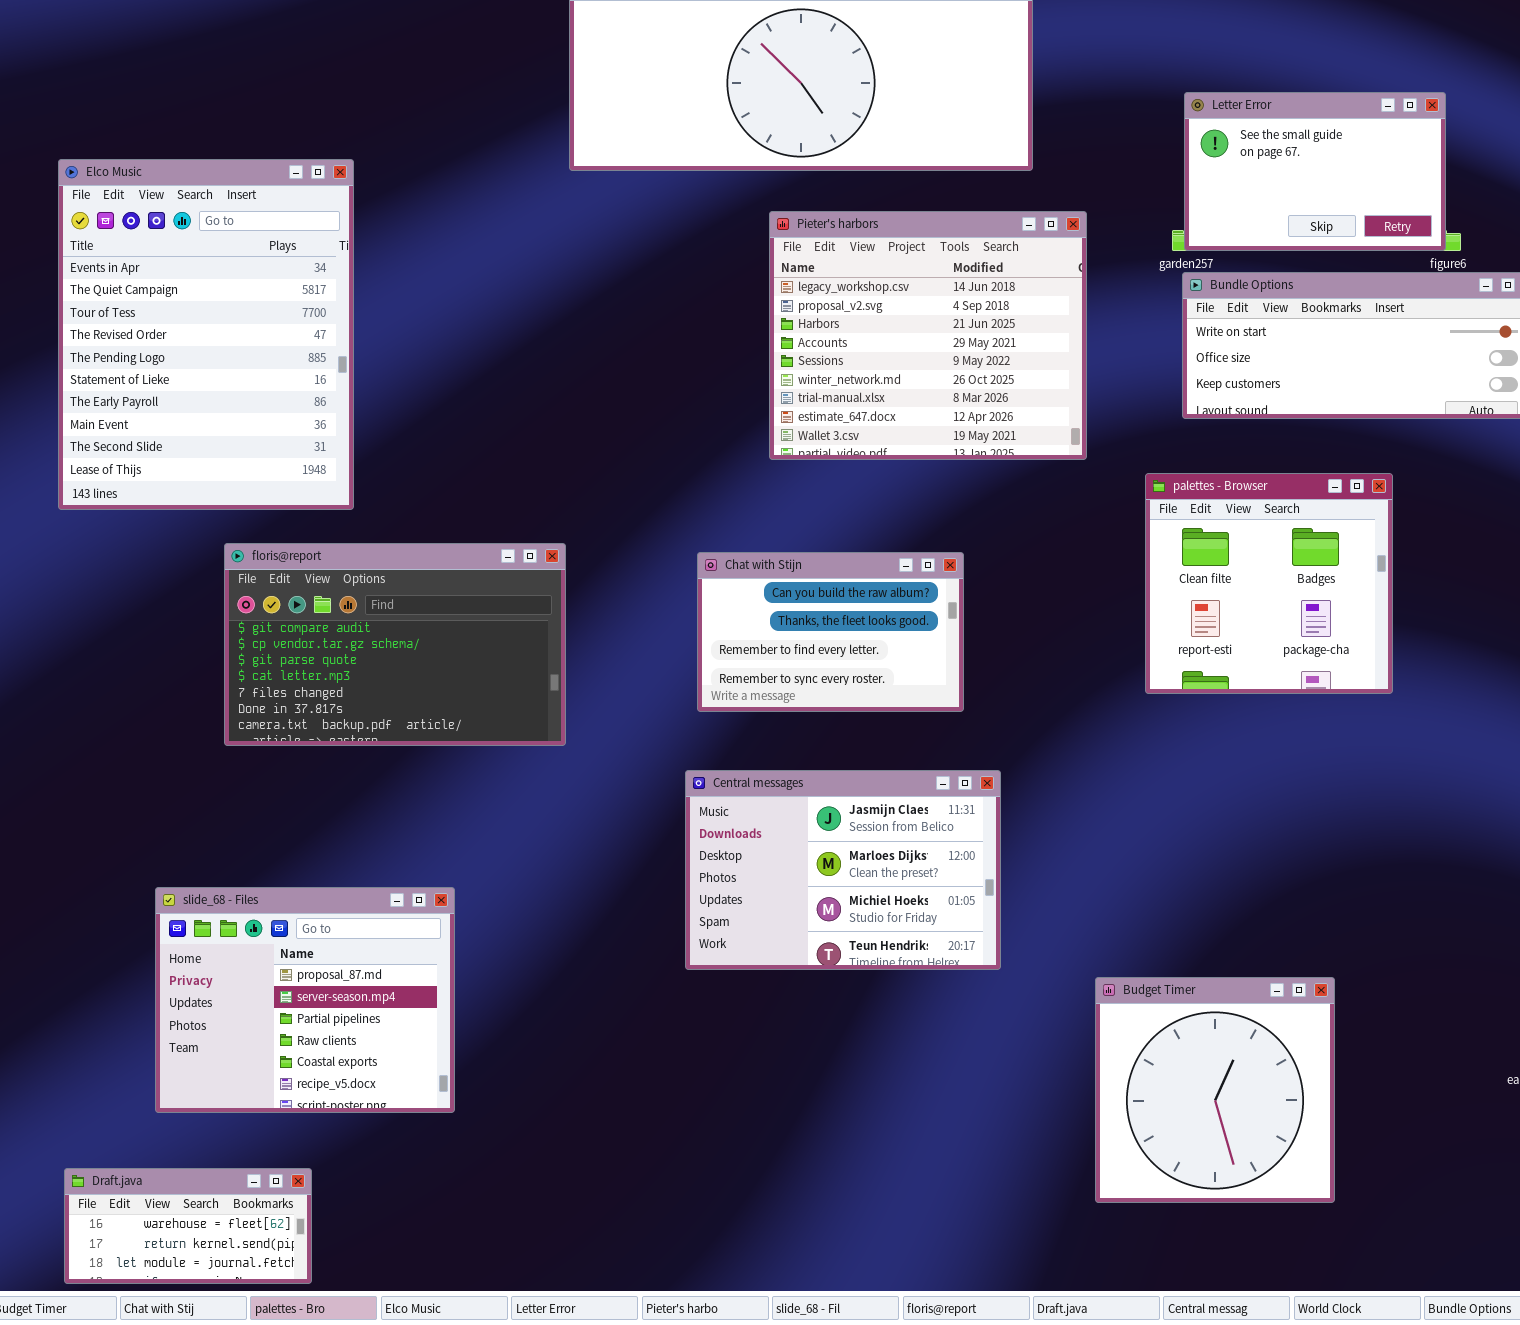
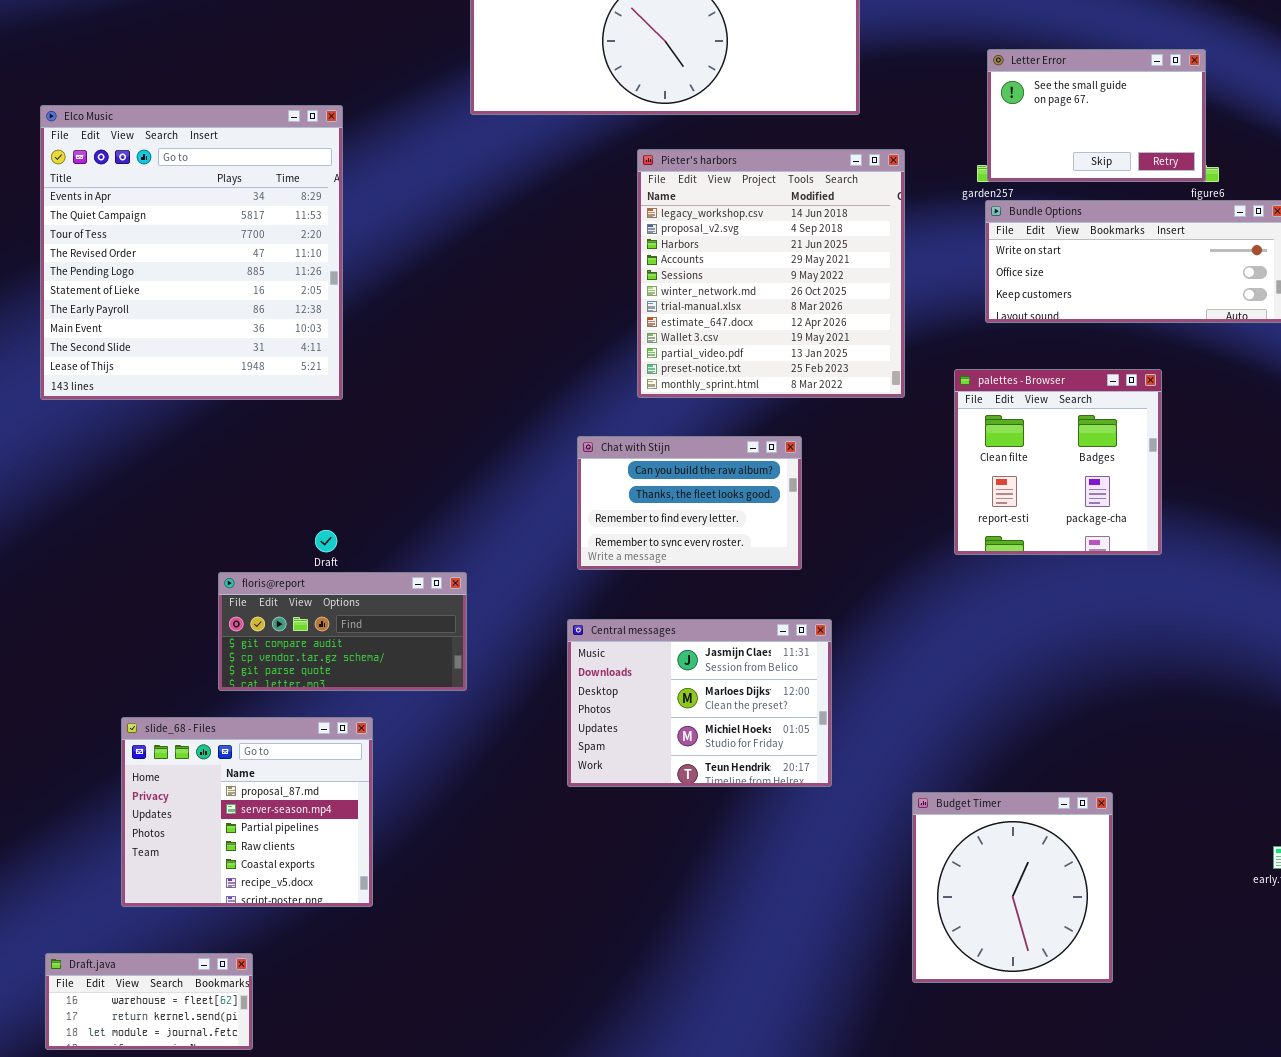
Elco Music: [58,159,354,510] -> [40,105,343,400], resized
Pieter's harbors: [769,211,1087,460] -> [637,149,905,398], resized
floris@report: [224,543,566,746] -> [218,572,467,691], moved, resized

